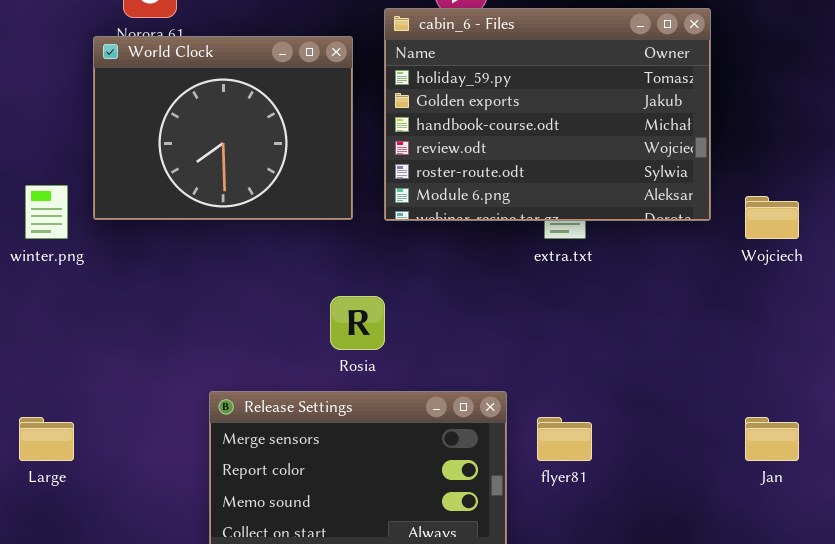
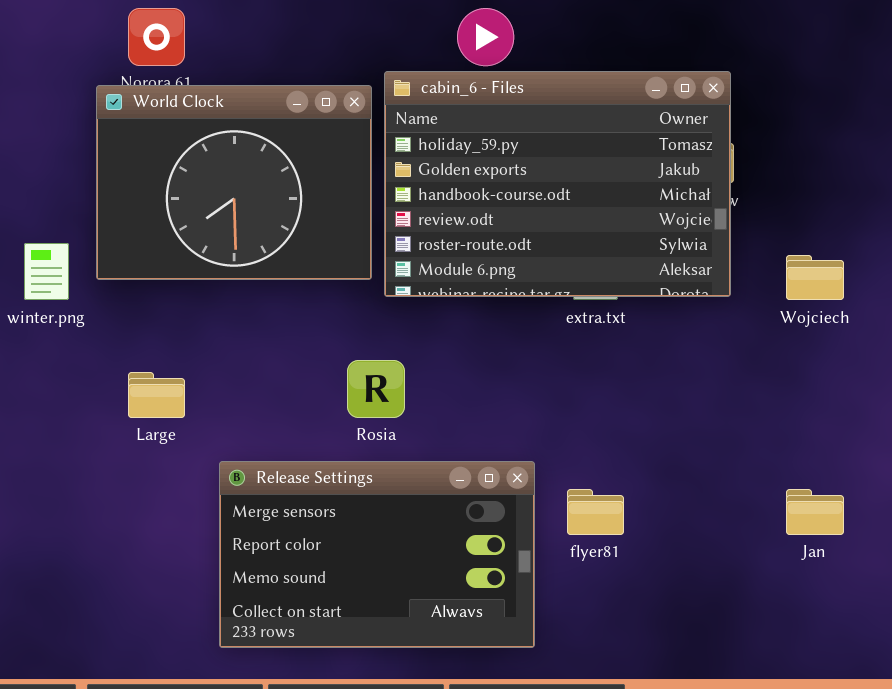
cabin_6 - Files: [384,8,711,221] -> [384,71,731,297], moved
Large: [19,417,74,461] -> [128,372,185,418], moved

